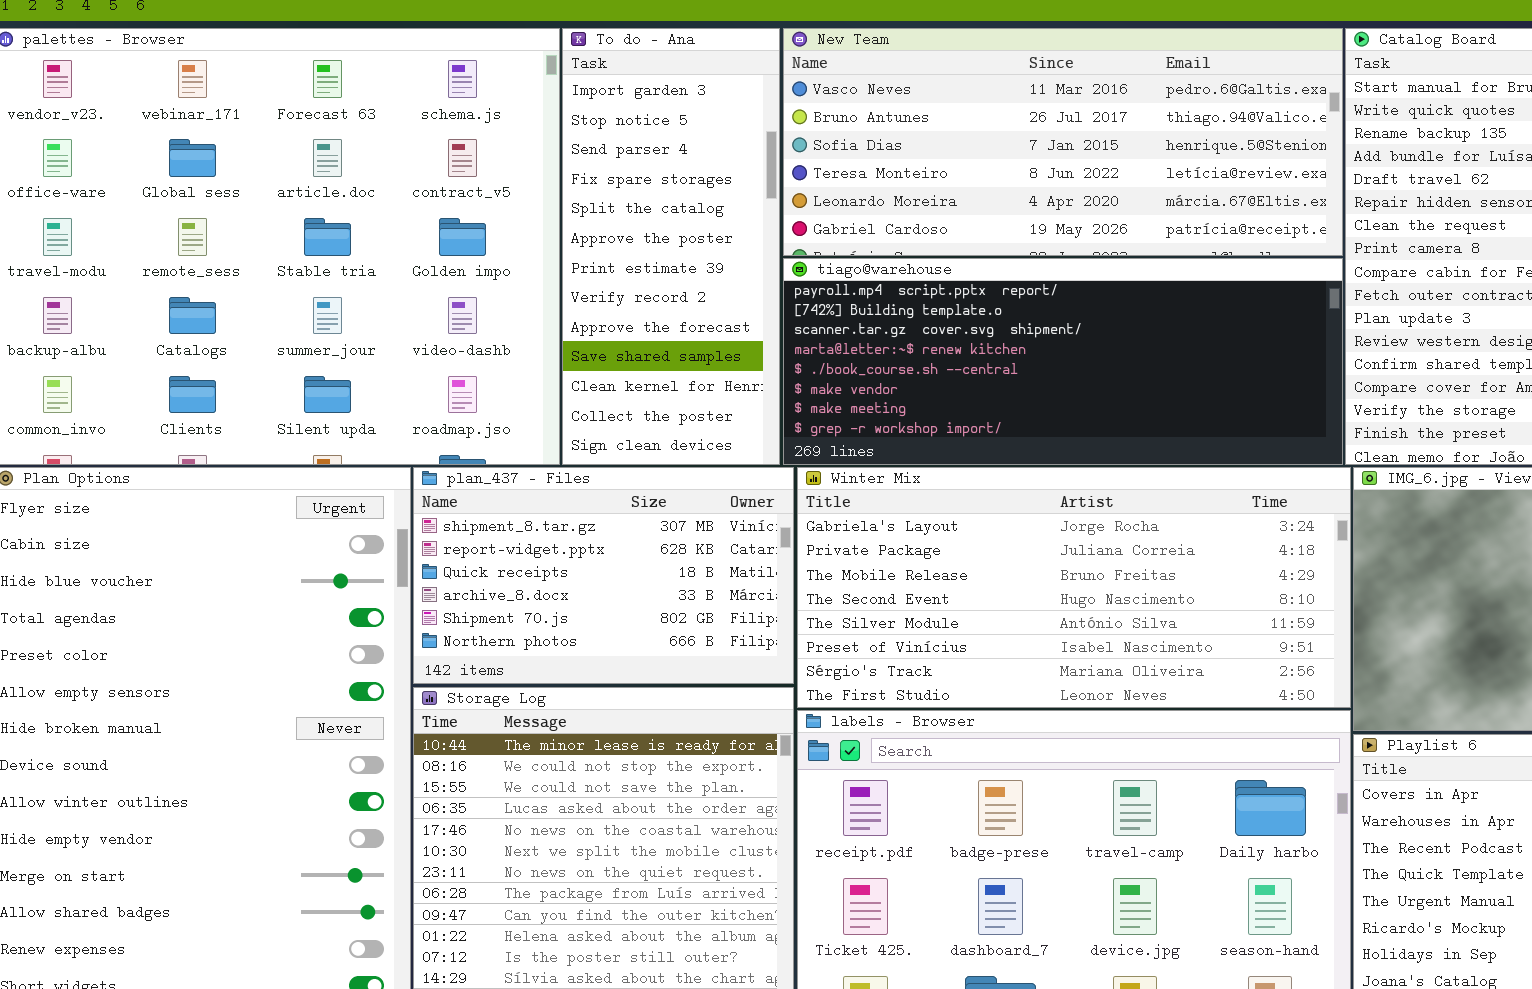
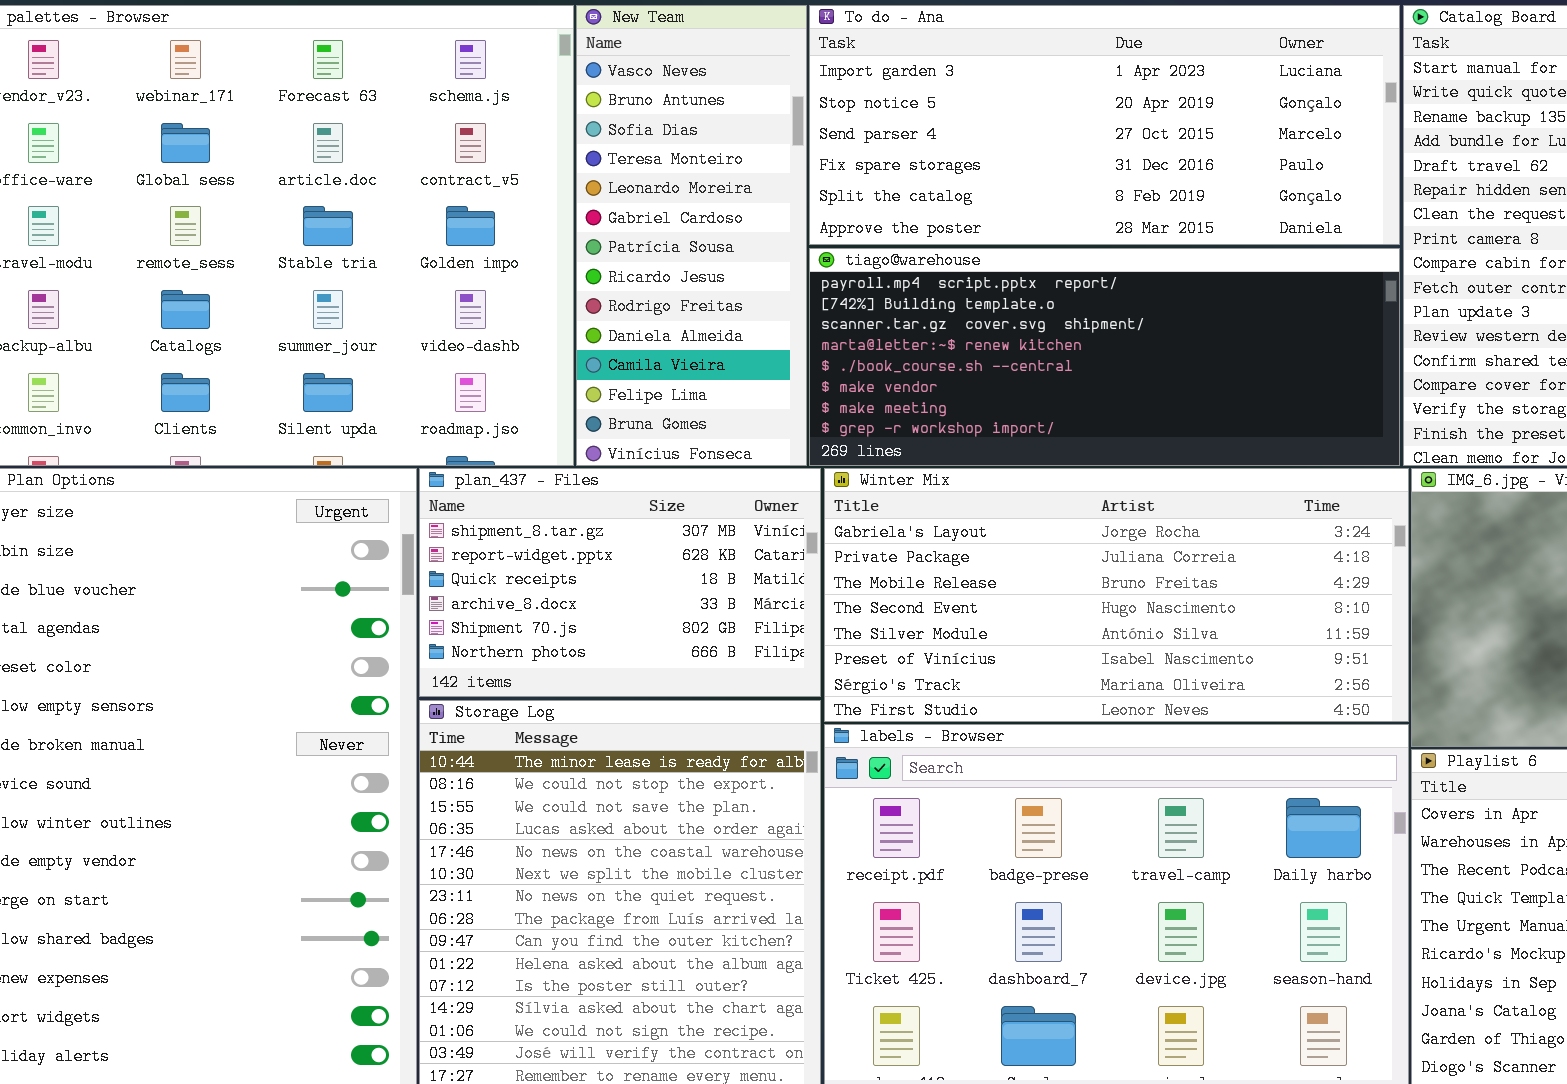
To do - Ana: [562,28,780,465] -> [809,5,1400,245], moved, resized
New Team: [783,28,1343,256] -> [576,5,807,466], moved, resized

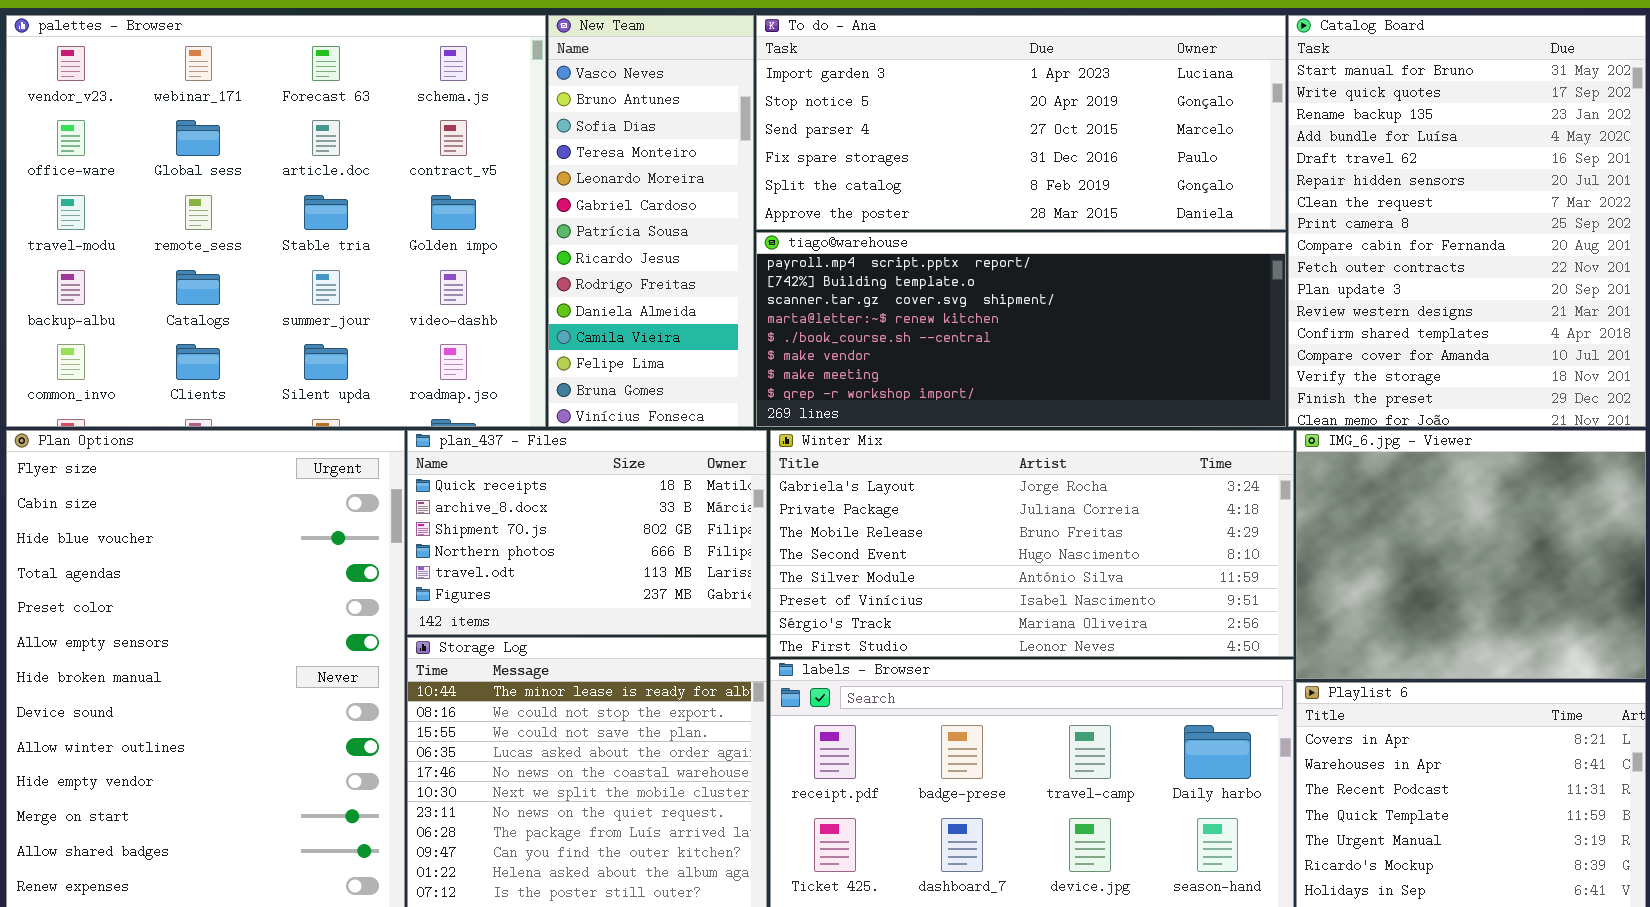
plan_437 - Files: [419,468,821,697] -> [407,430,767,635], scrolled down 2 rows

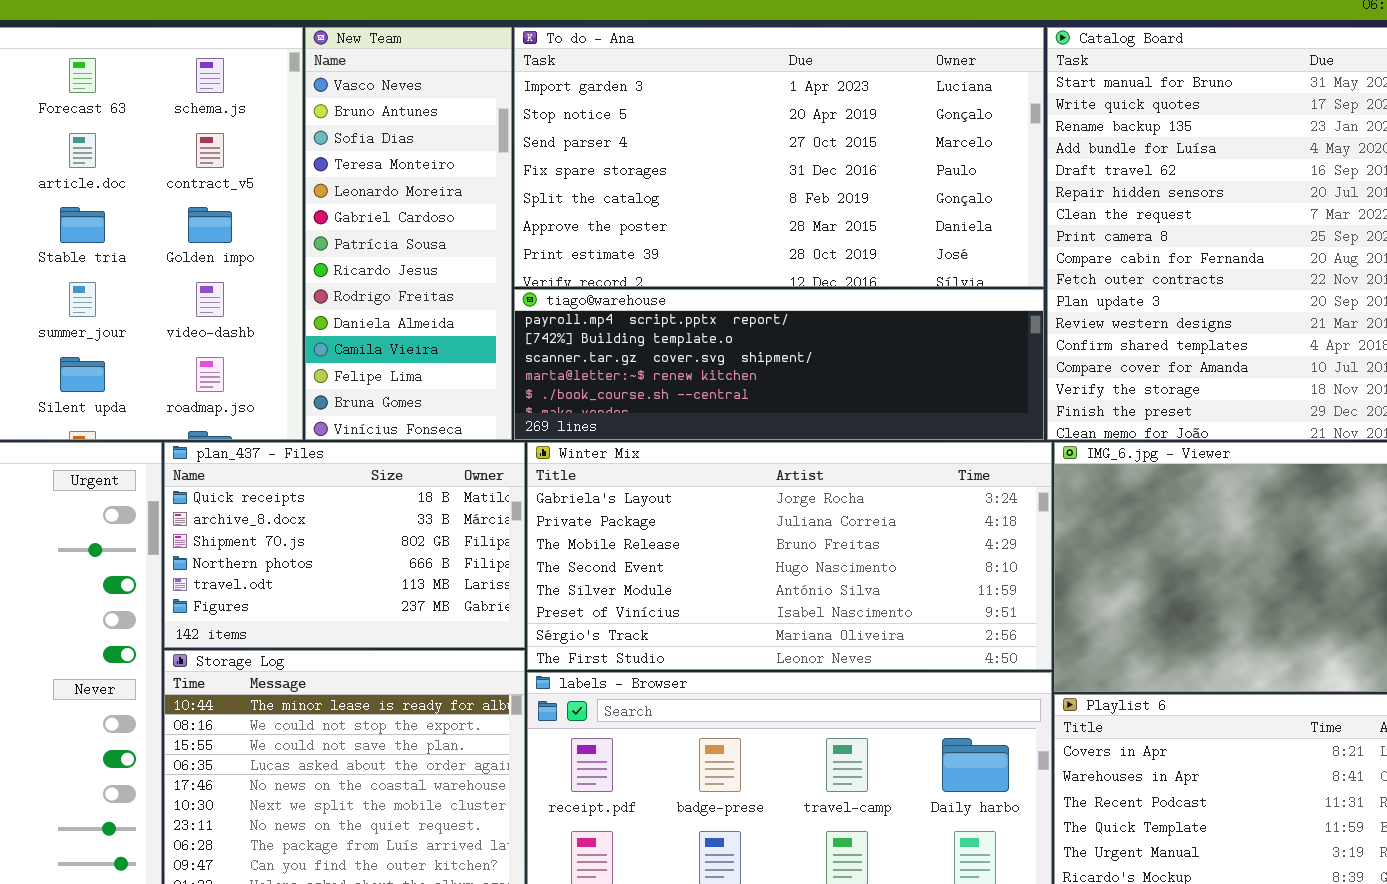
To do - Ana: [756,15,1286,230] -> [514,27,1044,287], resized
tiago@warehouse: [756,232,1286,427] -> [514,289,1044,440], resized

